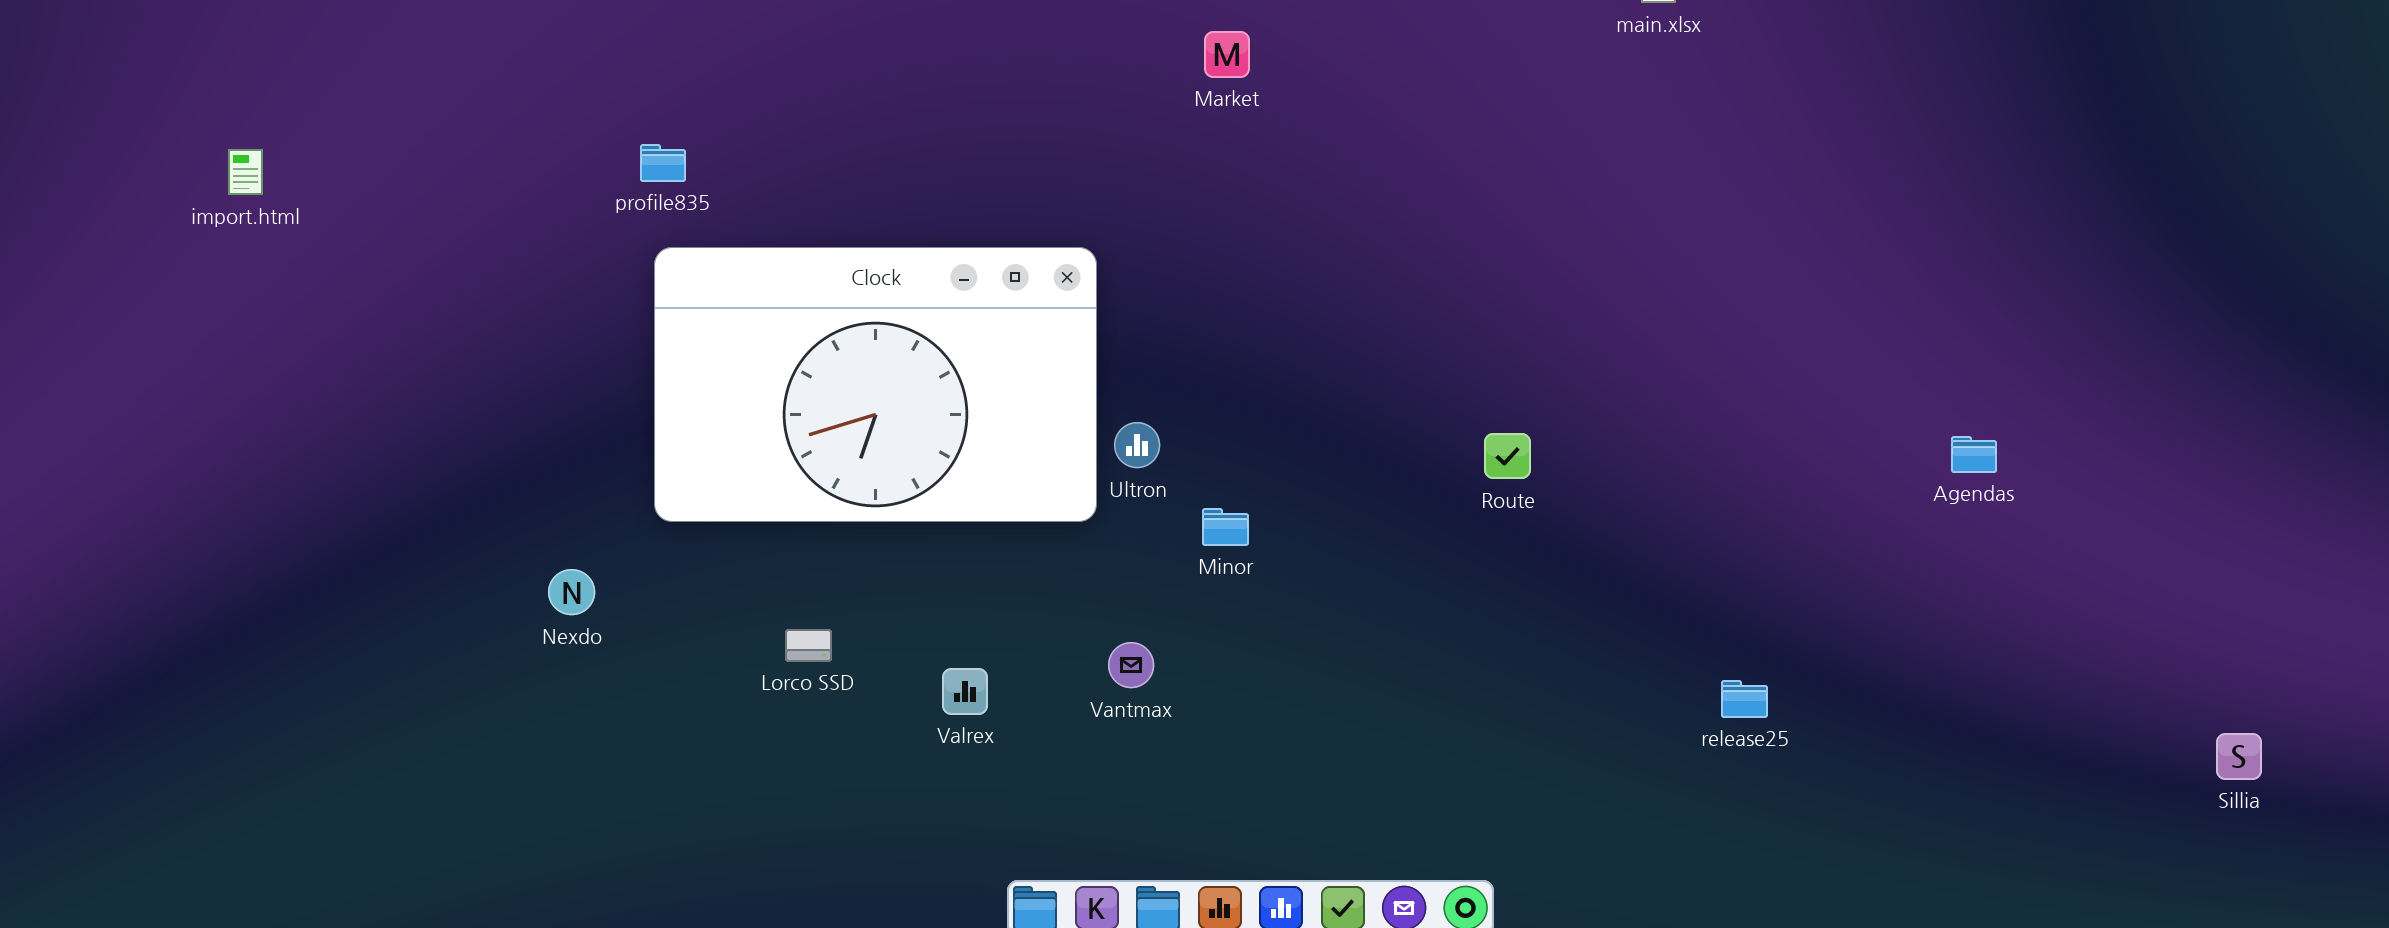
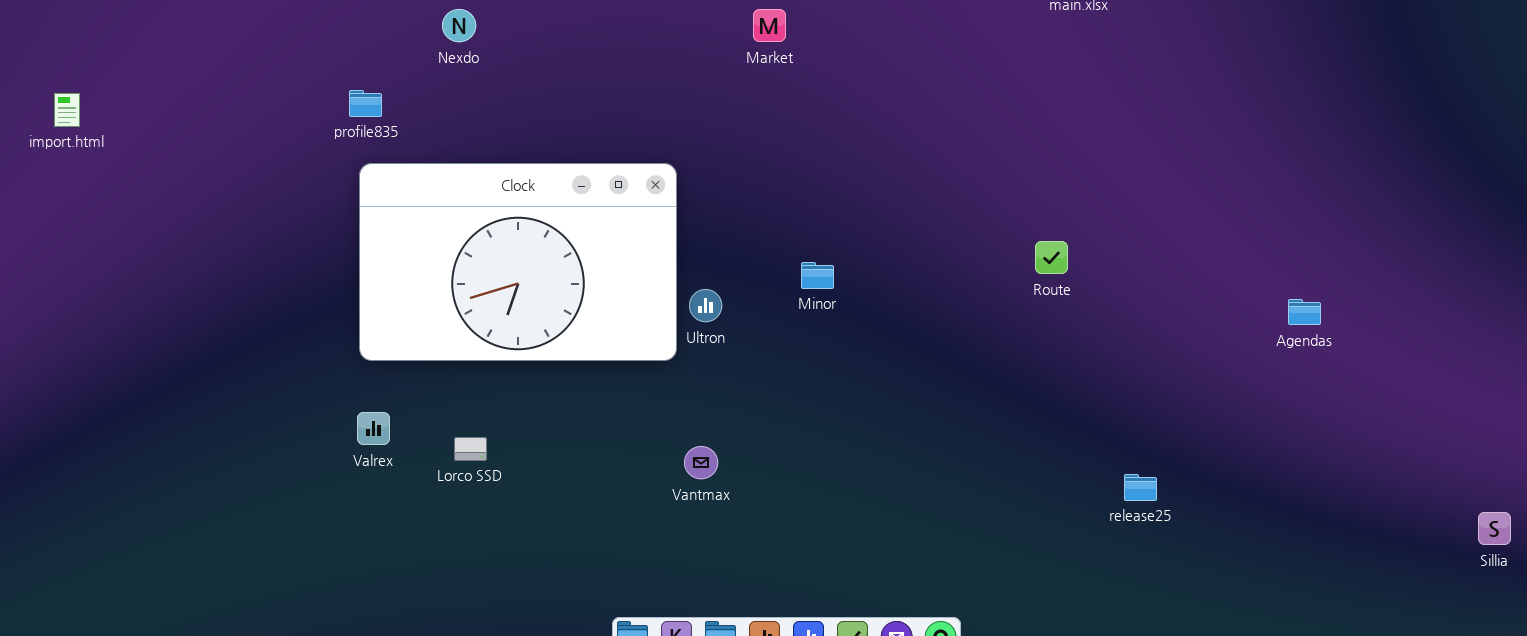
Route: [1484,433,1531,479] -> [1035,241,1068,274], moved
Minor: [1202,508,1249,546] -> [801,262,834,289], moved
Nexdo: [548,569,595,615] -> [442,9,476,42], moved
Valrex: [942,668,988,715] -> [357,412,390,445], moved

